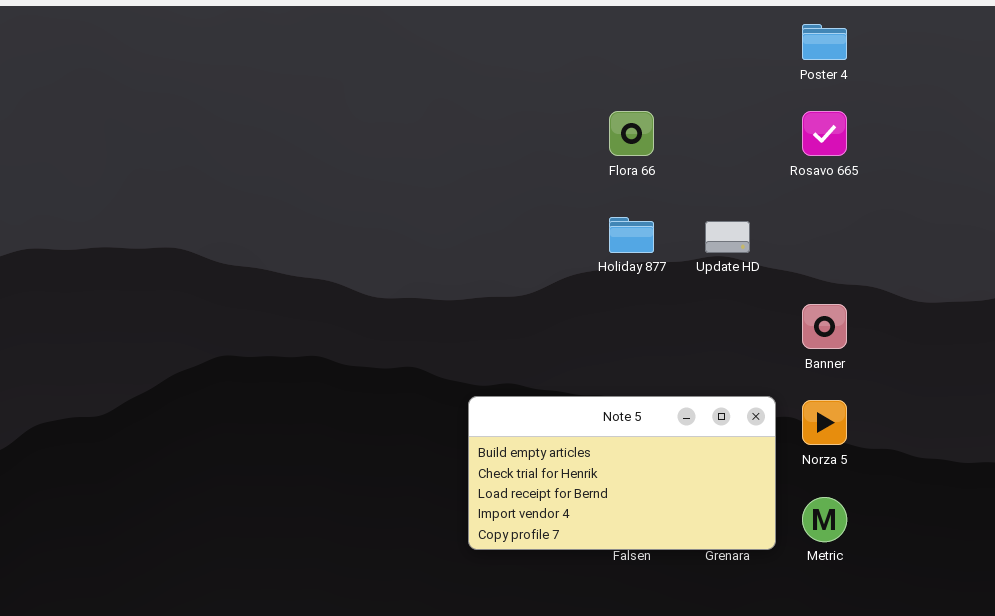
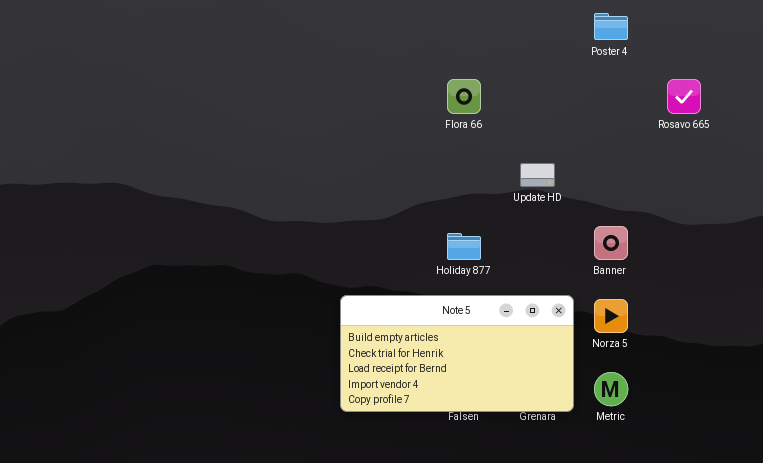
Rosavo 665: [802,111,847,156] -> [667,79,701,114], moved
Holiday 877: [609,217,654,253] -> [447,233,481,260], moved

